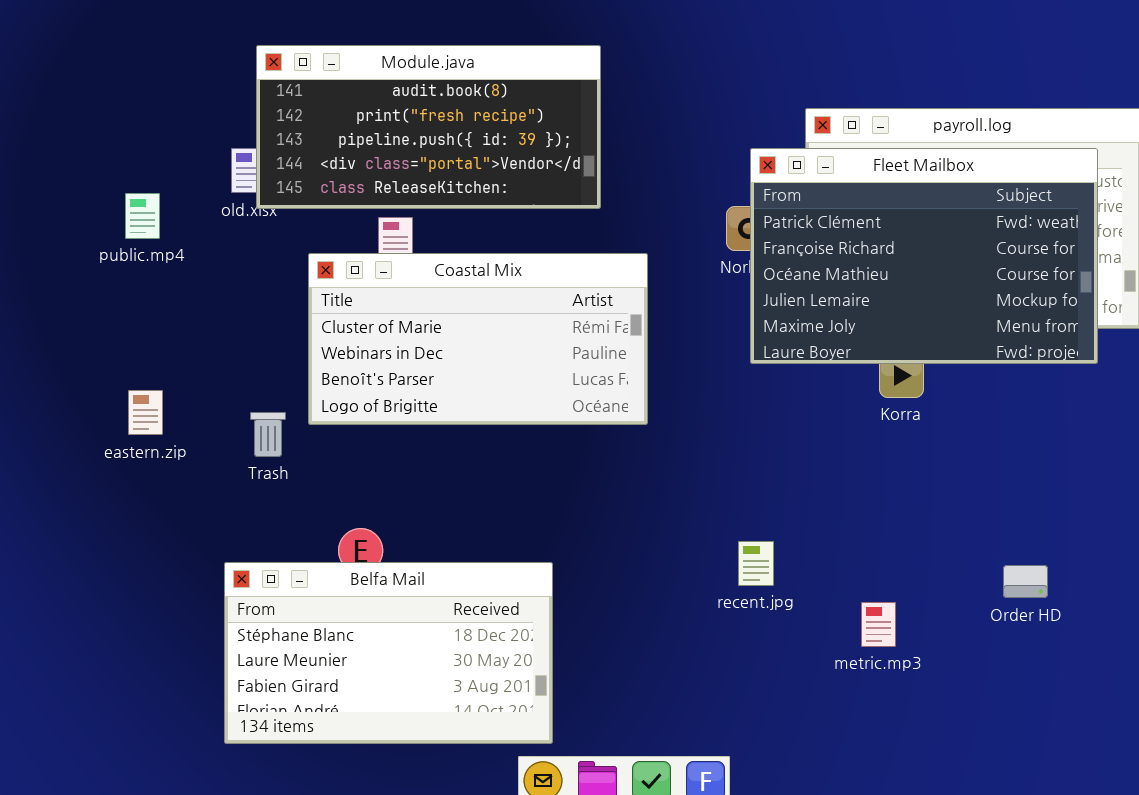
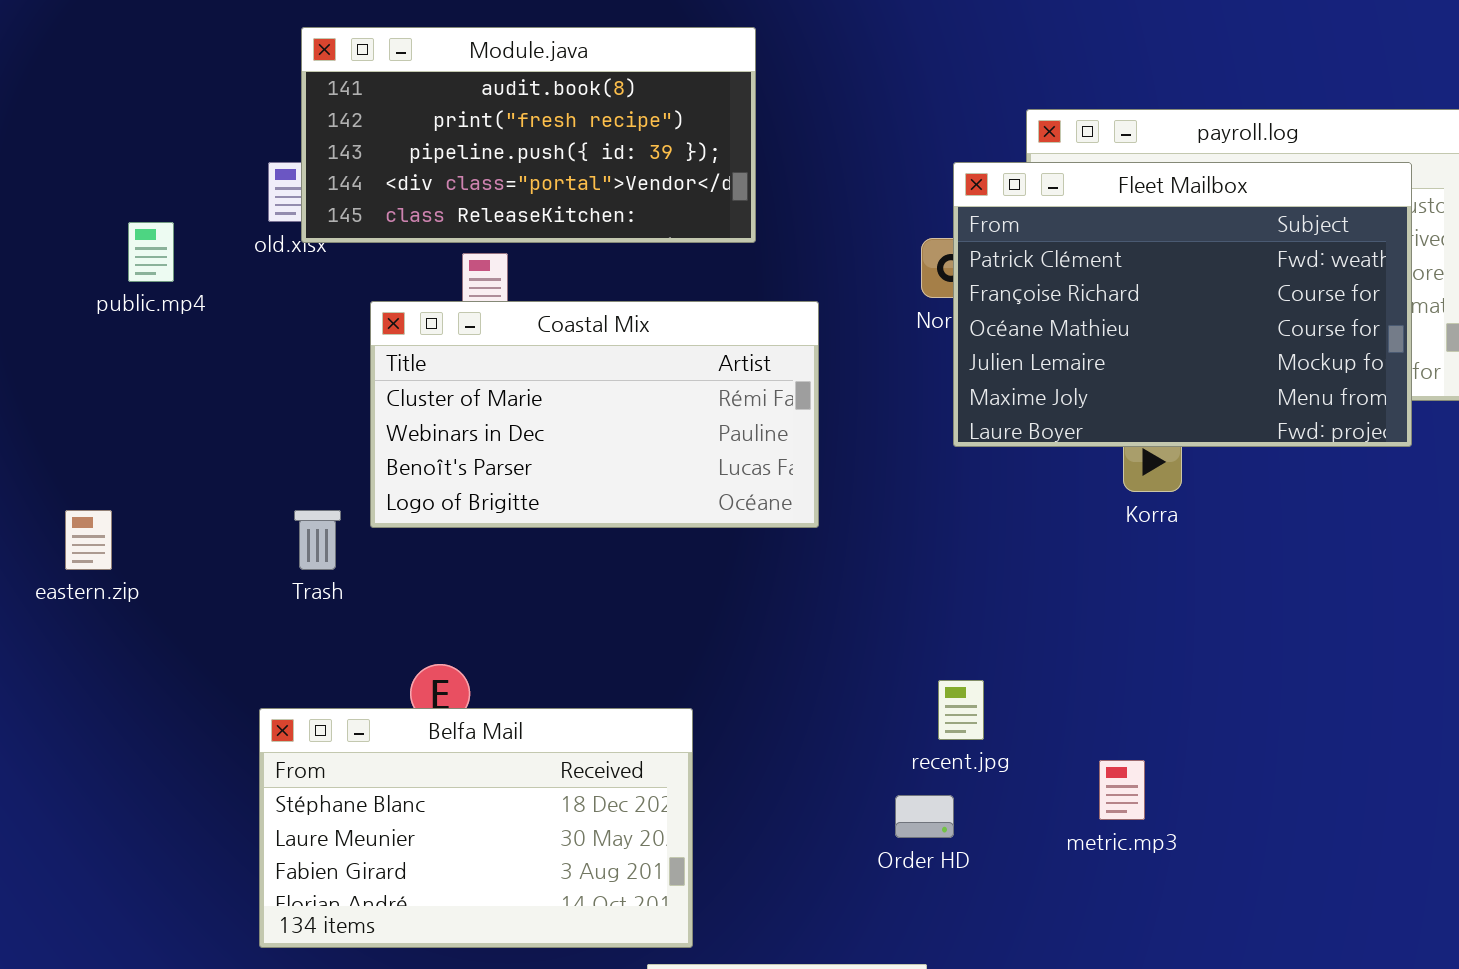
eastern.zip: [128,390,163,435] -> [65,510,112,570], moved
Order HD: [1003,565,1048,598] -> [895,795,954,838], moved

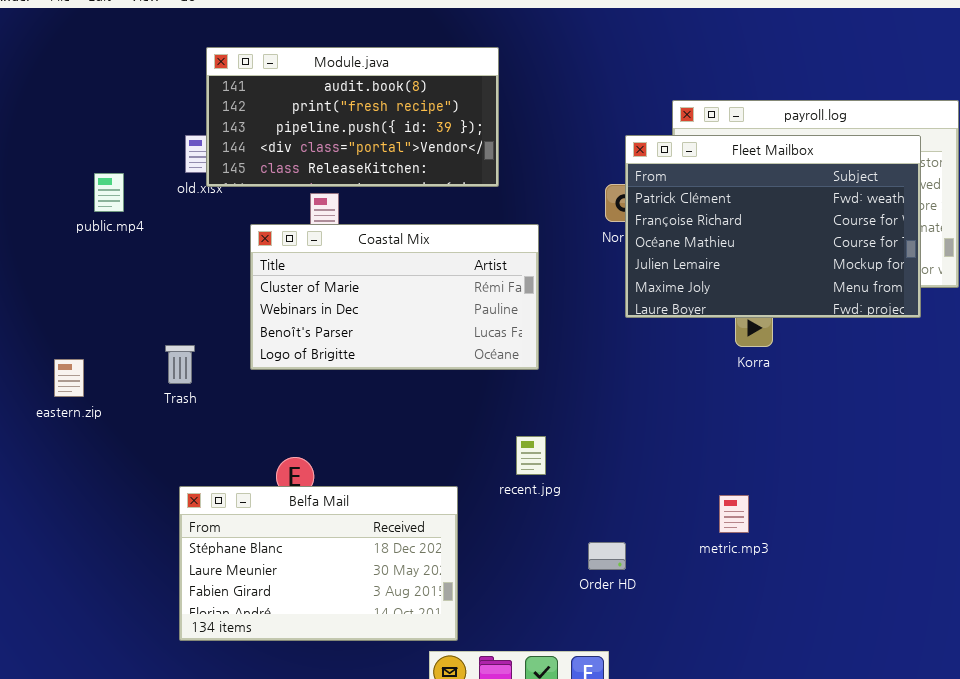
Trash: [294,510,341,570] -> [165,345,195,384], moved
recent.jpg: [938,680,984,740] -> [516,436,546,475], moved
metric.mp3: [1099,760,1145,820] -> [719,495,749,533], moved

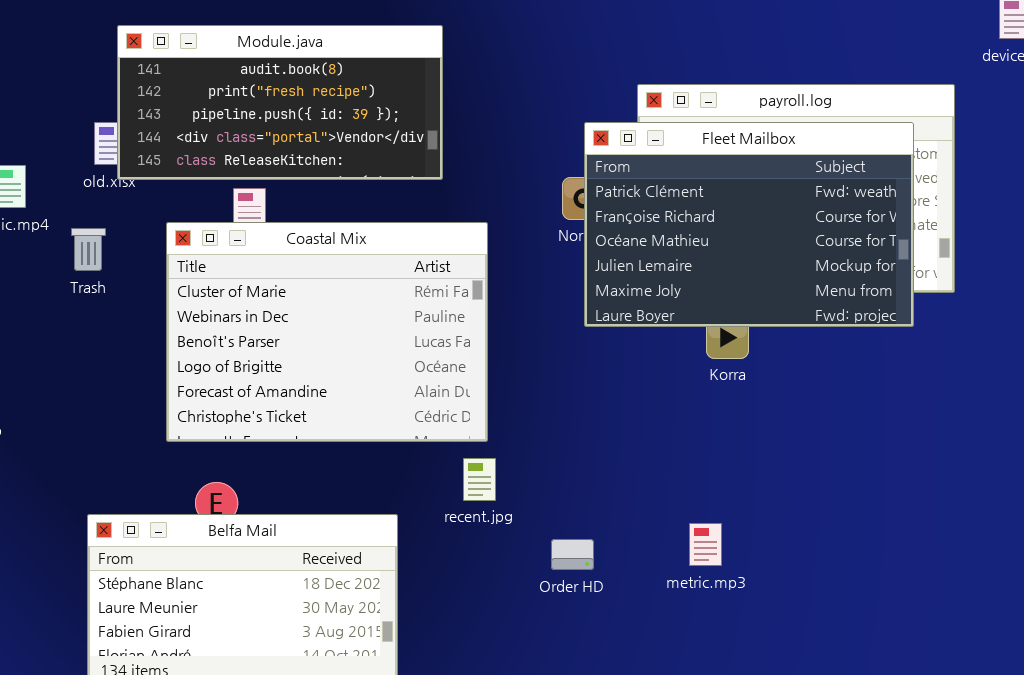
Coastal Mix: [250,224,539,370] -> [166,222,488,442], resized
Trash: [165,345,195,384] -> [71,228,106,271], moved
Order HD: [588,542,626,570] -> [551,539,594,570], moved

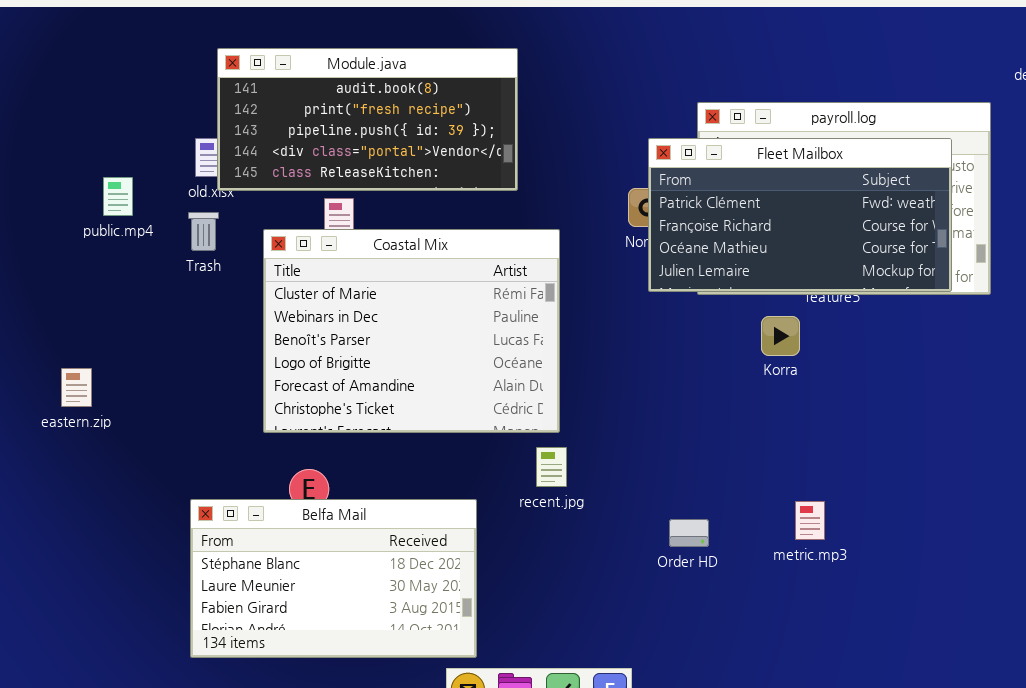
Fleet Mailbox: [584,122,914,327] -> [648,138,952,292], resized
Trash: [71,228,106,271] -> [188,212,219,251], moved
metric.mp3: [689,523,722,566] -> [795,501,825,540], moved
Order HD: [551,539,594,570] -> [669,519,709,547], moved

